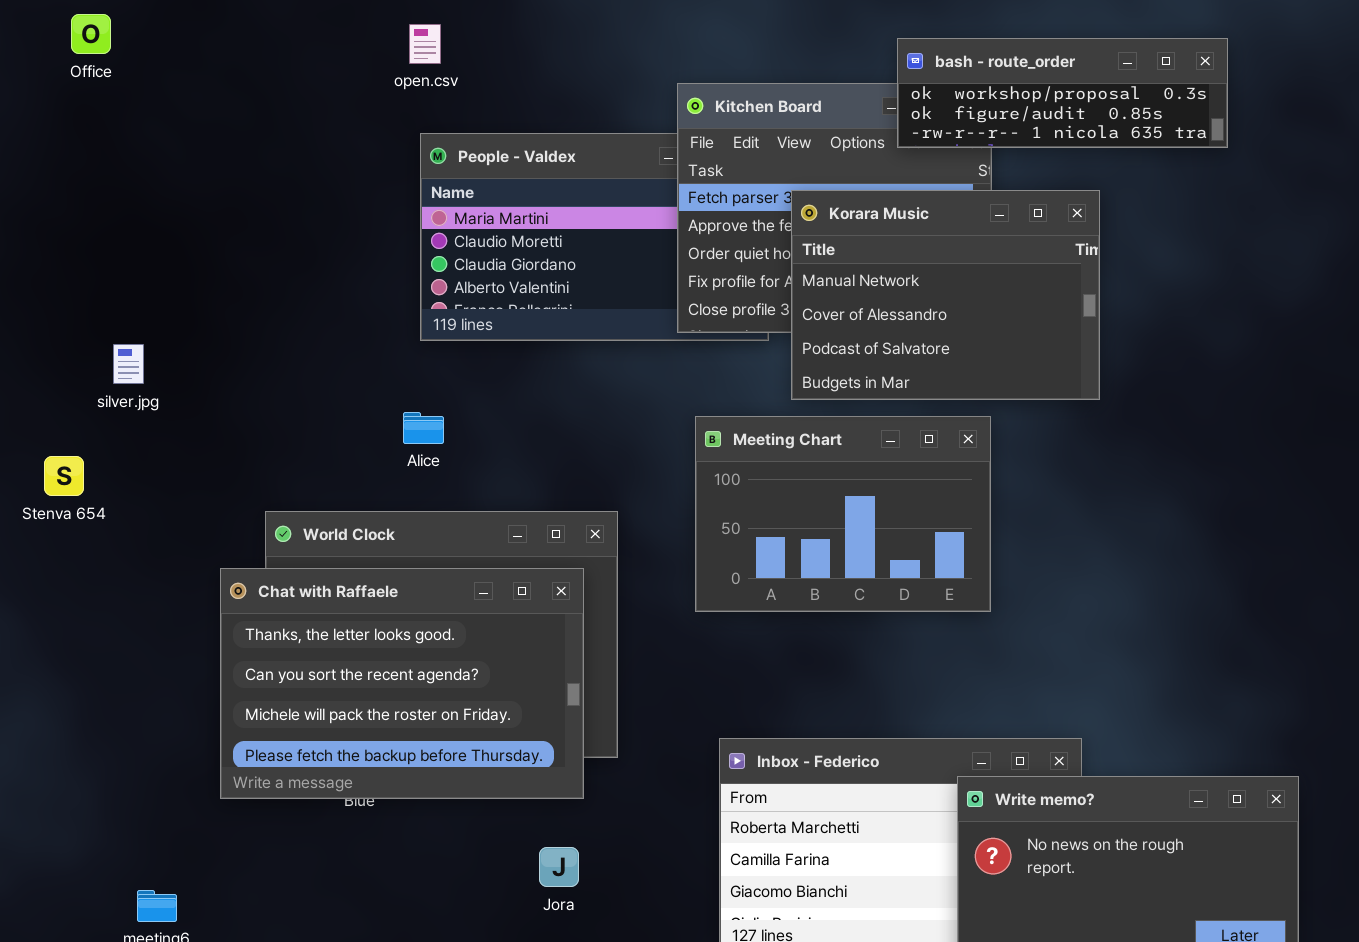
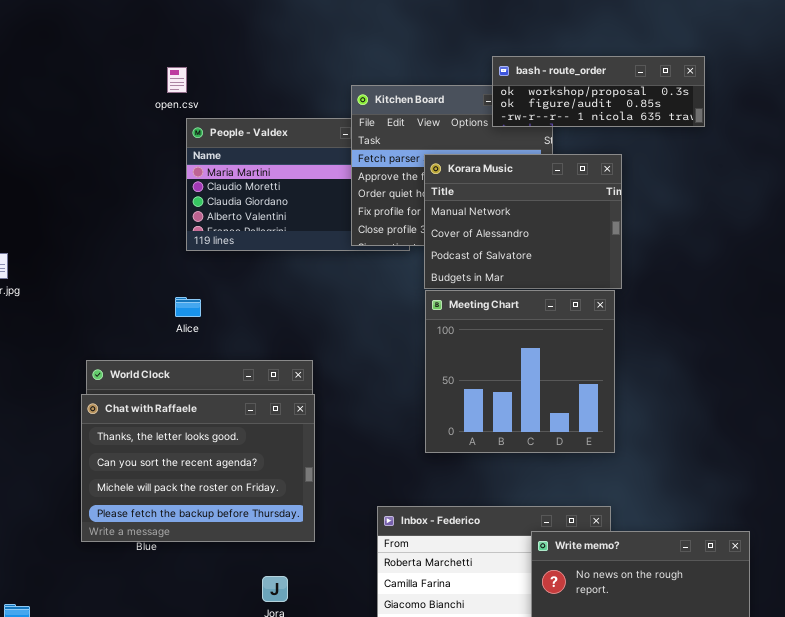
open.csv: [409,24,441,64] -> [167,67,187,93], moved
Meeting Chart: [695,416,991,612] -> [425,290,615,453], moved, resized
Chat with Raffaele: [220,568,584,799] -> [81,394,315,542], moved

